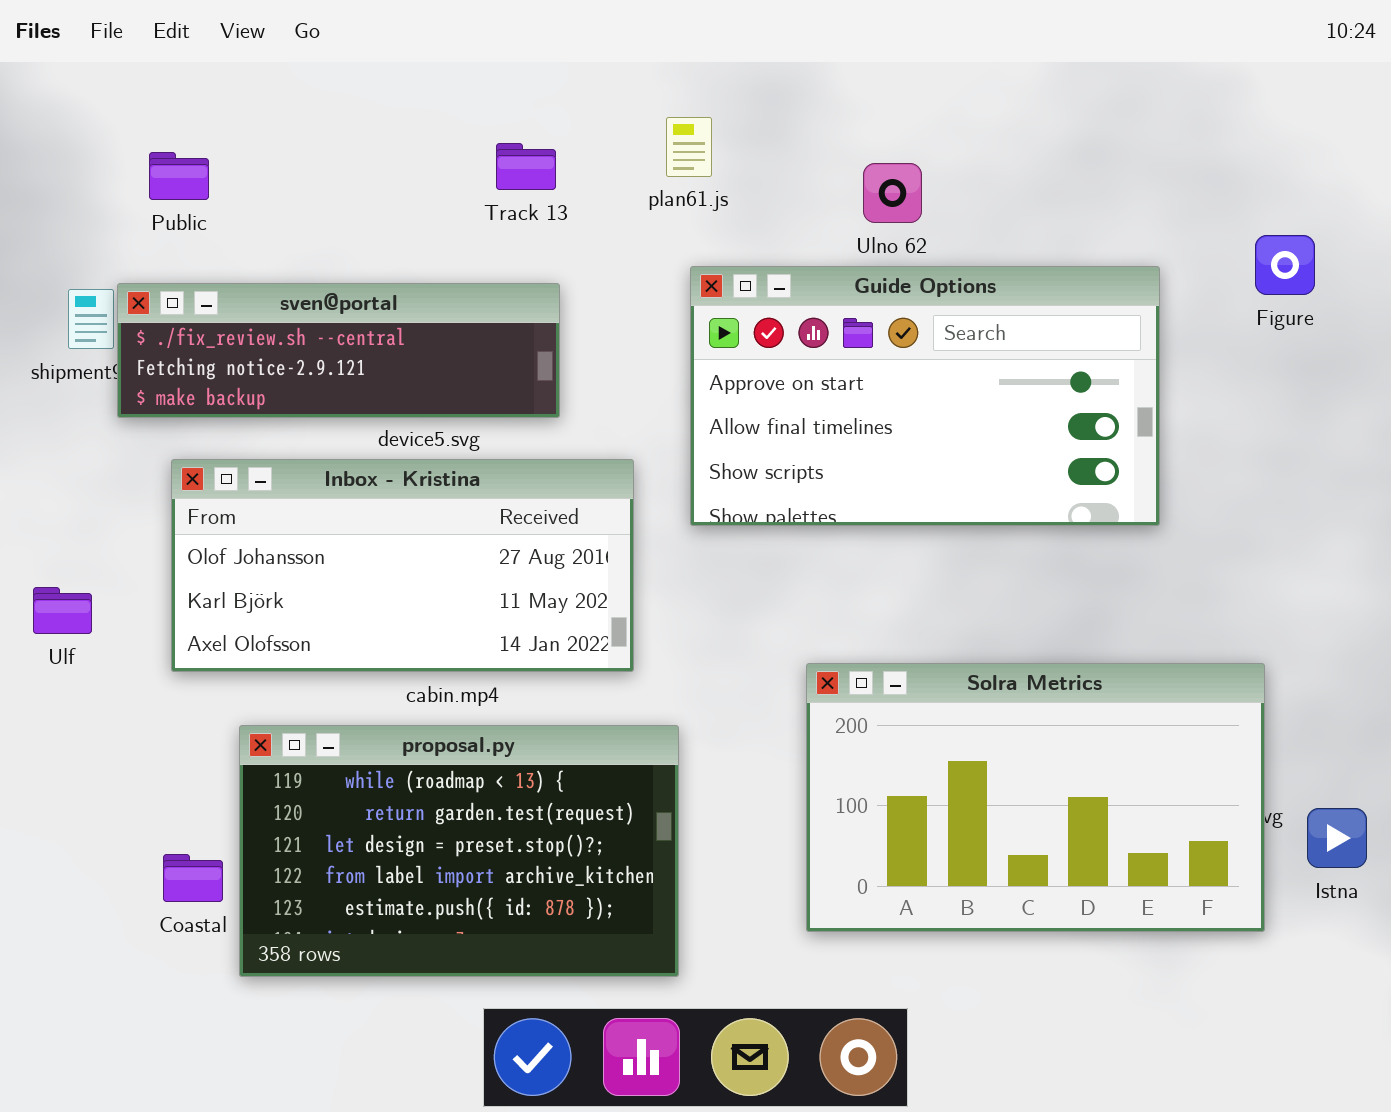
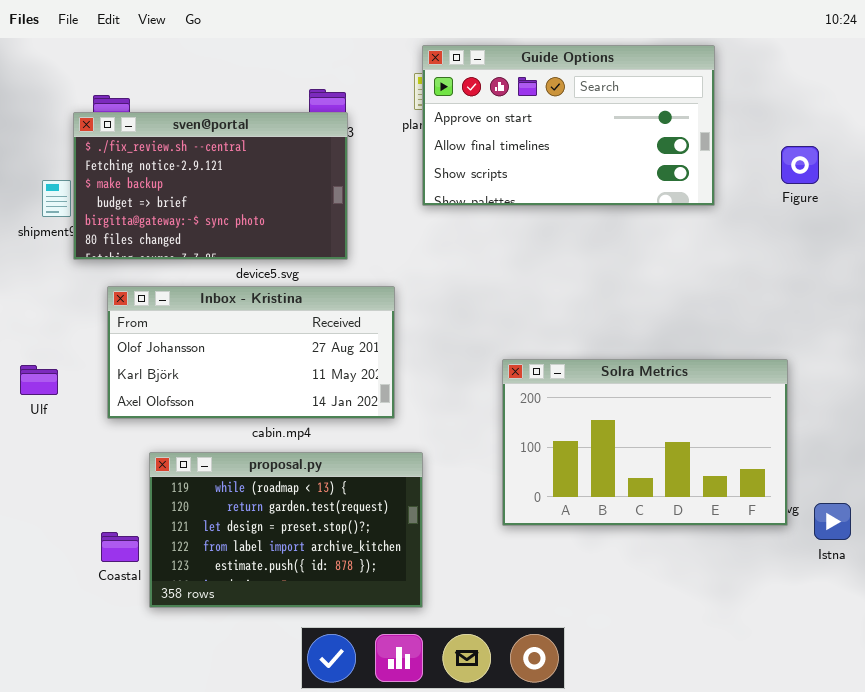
Guide Options: [690,266,1160,526] -> [422,45,715,206], moved
sven@portal: [117,283,560,418] -> [73,112,348,260], resized
Solra Metrics: [806,663,1265,932] -> [502,359,788,526], moved

